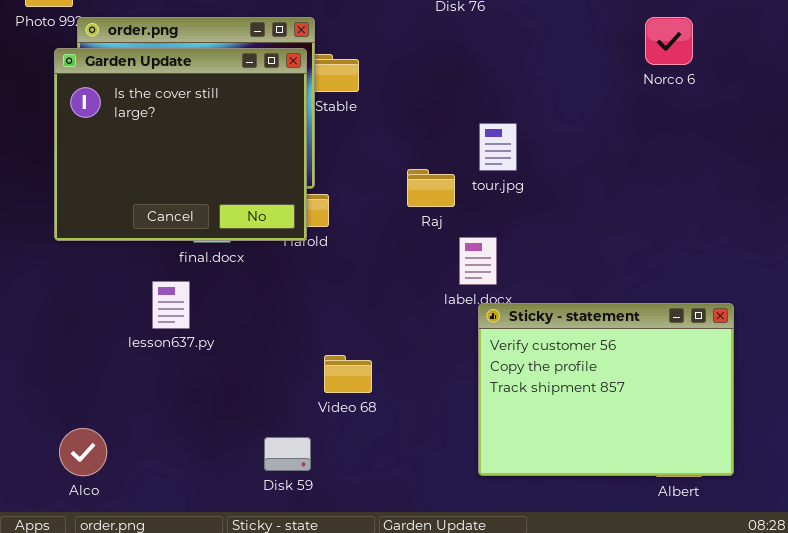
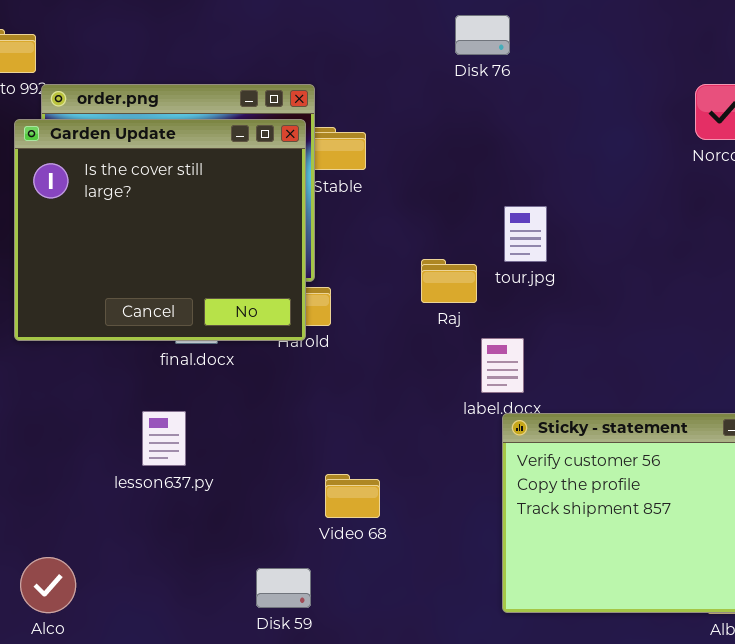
lesson637.py: [152,281,190,329] -> [142,411,186,466], moved

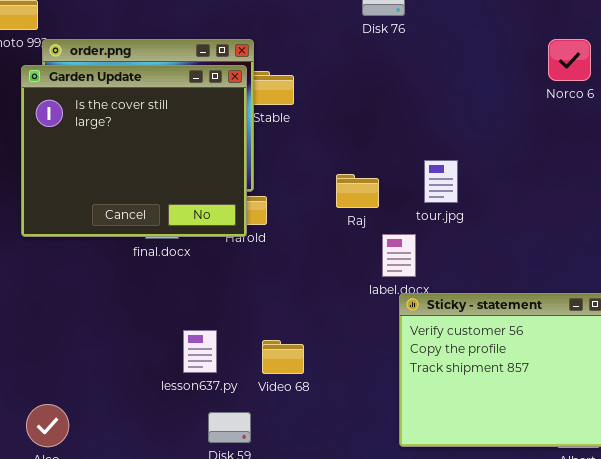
tour.jpg: [504,206,547,262] -> [424,160,458,203], moved
lesson637.py: [142,411,186,466] -> [183,330,217,373], moved

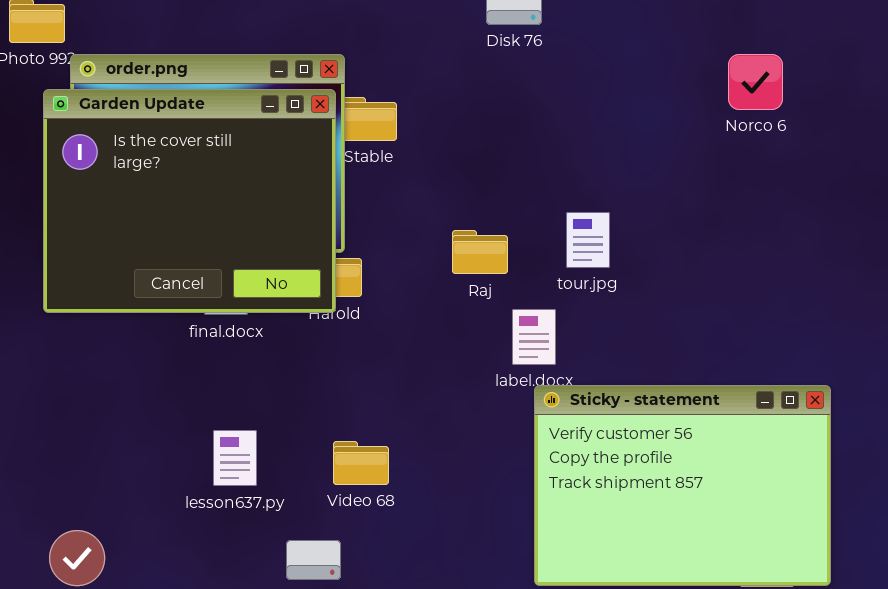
lesson637.py: [183,330,217,373] -> [213,430,257,486], moved
Video 68: [262,340,304,374] -> [333,441,389,485], moved

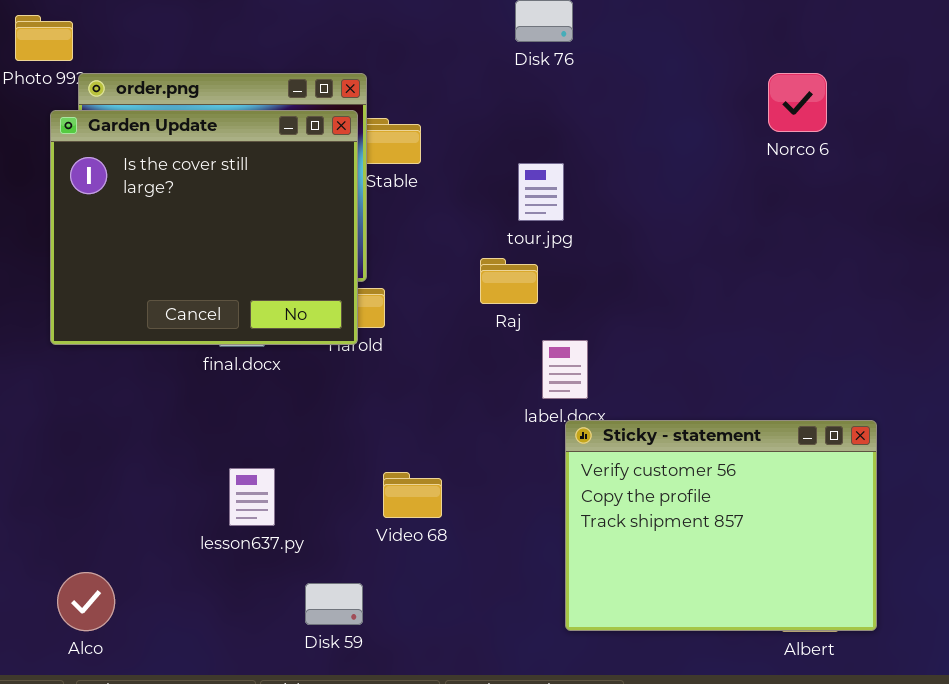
tour.jpg: [566,212,610,268] -> [518,163,564,221], moved
Video 68: [333,441,389,485] -> [383,472,442,518], moved

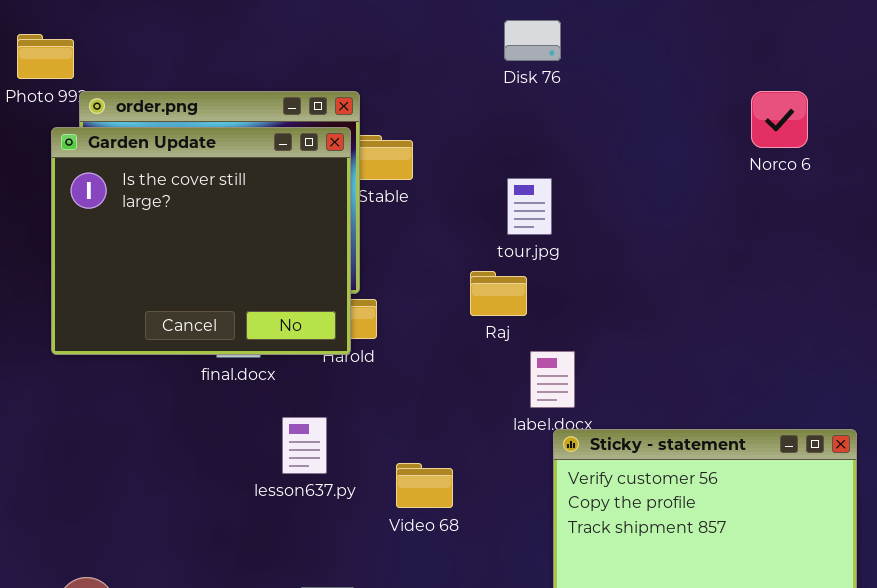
lesson637.py: [229,468,275,526] -> [282,417,327,474], moved
Video 68: [383,472,442,518] -> [396,463,453,508], moved

